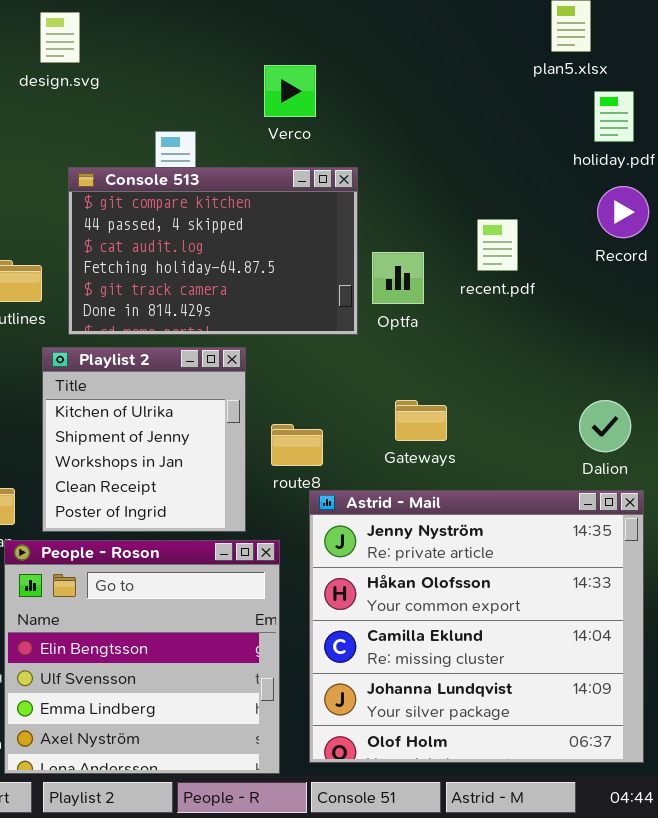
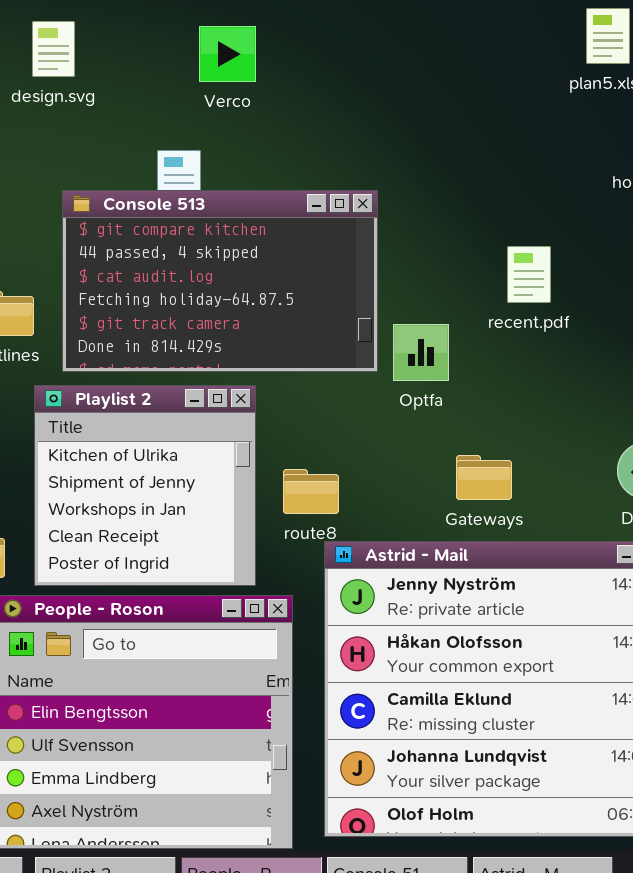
Verco: [264,65,316,117] -> [199,26,256,82], moved
Optfa: [372,252,424,304] -> [393,324,449,381], moved
Gateways: [395,400,447,441] -> [456,455,512,500], moved

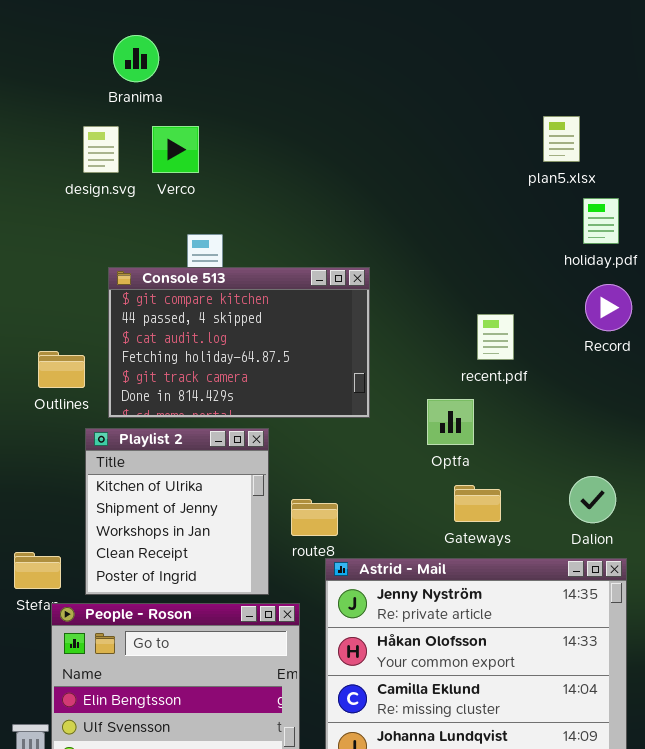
Verco: [199,26,256,82] -> [152,126,199,173], moved
Optfa: [393,324,449,381] -> [427,399,474,445], moved
Gateways: [456,455,512,500] -> [454,485,501,522], moved

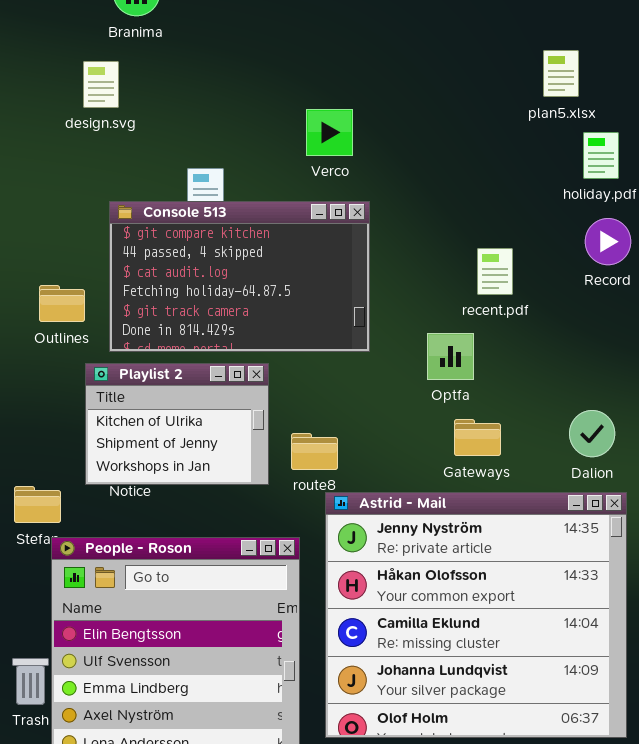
Verco: [152,126,199,173] -> [306,109,353,156], moved
Playlist 2: [85,428,269,595] -> [85,363,269,485], resized

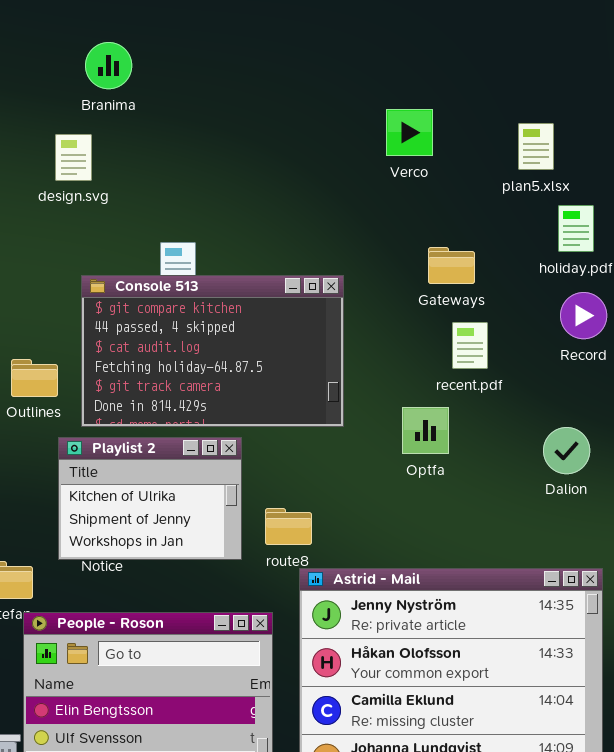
Verco: [306,109,353,156] -> [386,109,433,156], moved
Dalion: [569,410,615,457] -> [543,427,590,474], moved
Gateways: [454,419,501,456] -> [428,247,475,284], moved

